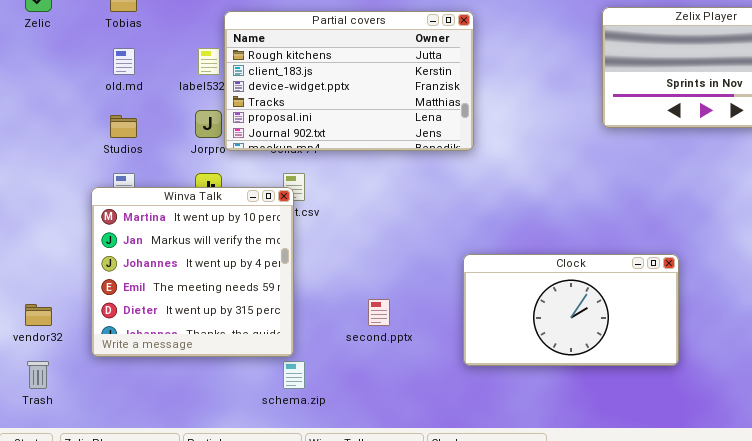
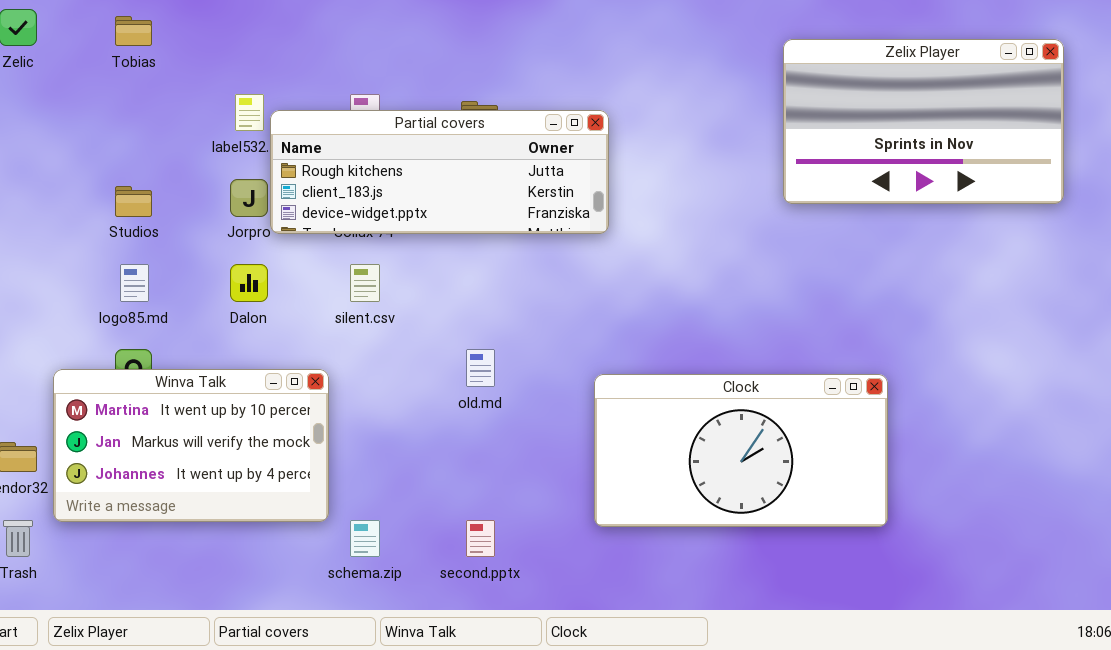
Partial covers: [224,11,474,151] -> [270,110,609,234], resized
old.md: [113,48,135,75] -> [466,349,495,387], moved
Winva Talk: [91,187,294,357] -> [53,369,329,522], moved, resized
second.pptx: [368,299,390,326] -> [466,520,495,557], moved

